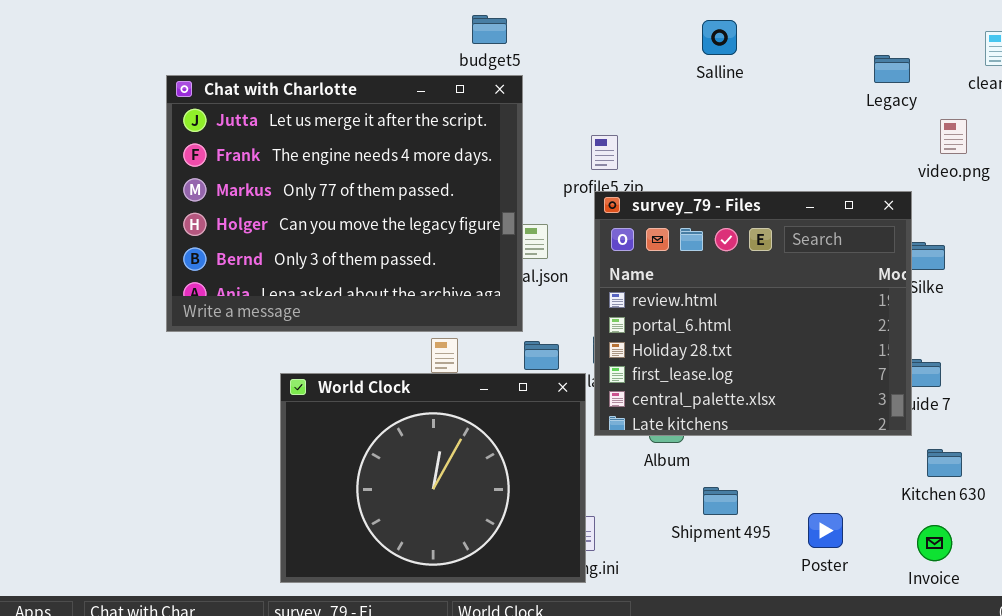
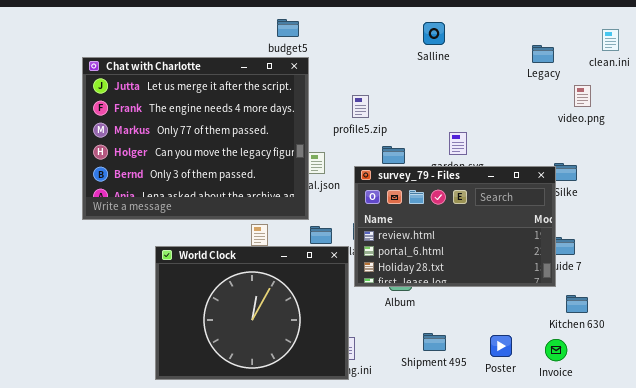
survey_79 - Files: [594,191,912,436] -> [354,166,556,287], resized
Shipment 495: [703,487,738,515] -> [423,333,446,351], moved
Invoice: [917,525,952,561] -> [545,339,567,361], moved

